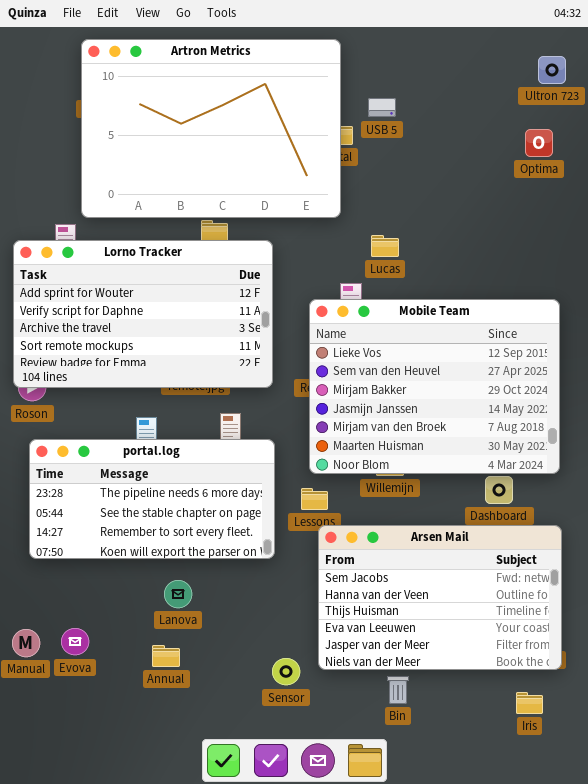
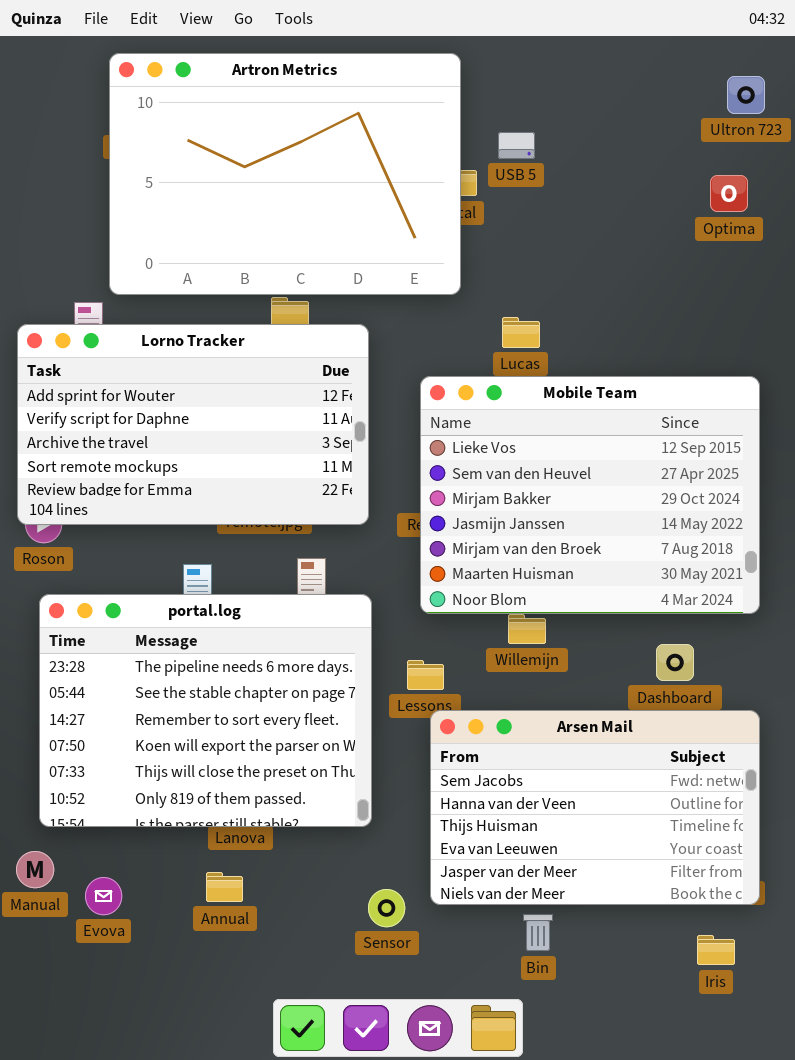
Mobile Team: [309,299,560,474] -> [420,376,760,614], moved
portal.log: [29,439,275,559] -> [39,594,372,827], resized
Evova: [61,628,89,655] -> [85,877,122,915], moved

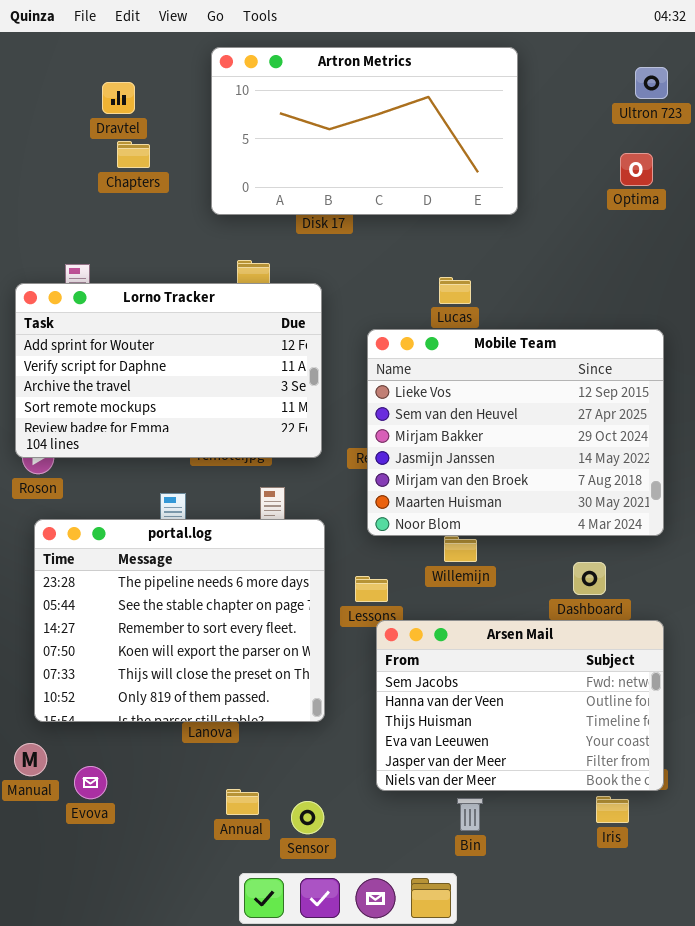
Artron Metrics: [109,53,461,295] -> [211,47,518,215], moved, resized
Annual: [206,872,243,902] -> [226,789,259,815], moved
Sensor: [368,889,405,927] -> [291,801,324,834], moved
Iris: [697,935,735,965] -> [596,796,629,823], moved

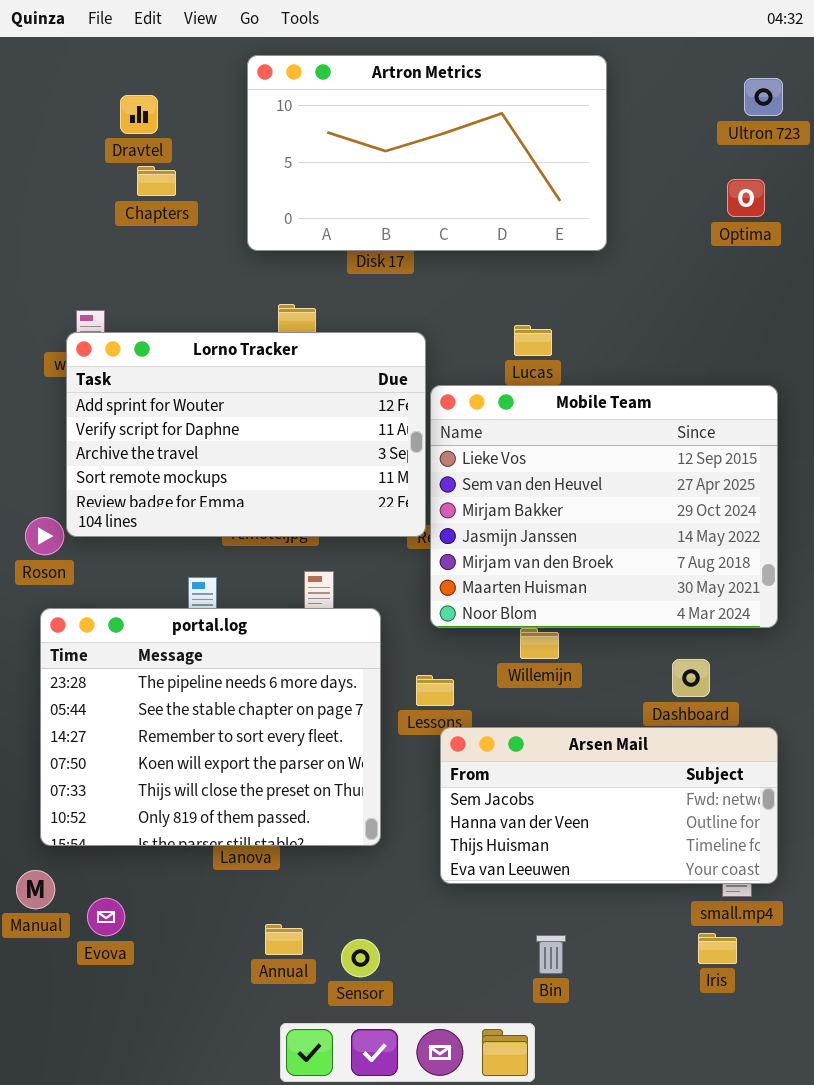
Lorno Tracker: [15,283,322,458] -> [66,332,426,537], moved
Arsen Mail: [376,620,664,791] -> [440,727,778,884], resized

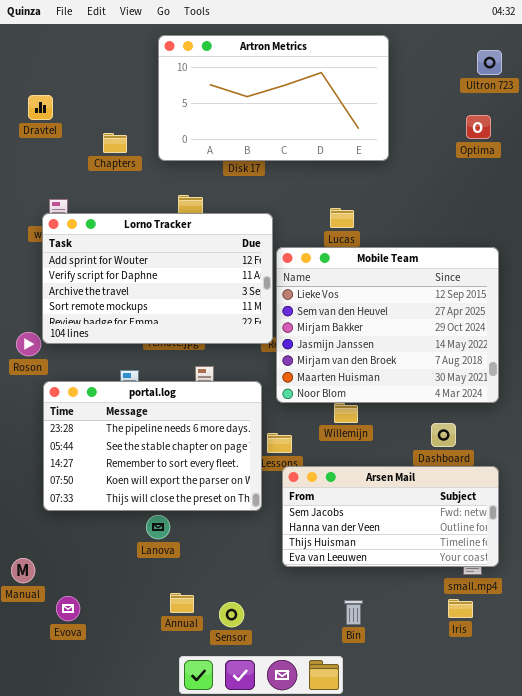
Dravtel: [120,95,158,134] -> [28,95,53,120], moved
Chapters: [137,166,176,196] -> [103,133,127,153], moved
portal.log: [40,608,381,846] -> [43,381,262,511], moved, resized
Evova: [87,898,125,936] -> [56,596,80,621], moved

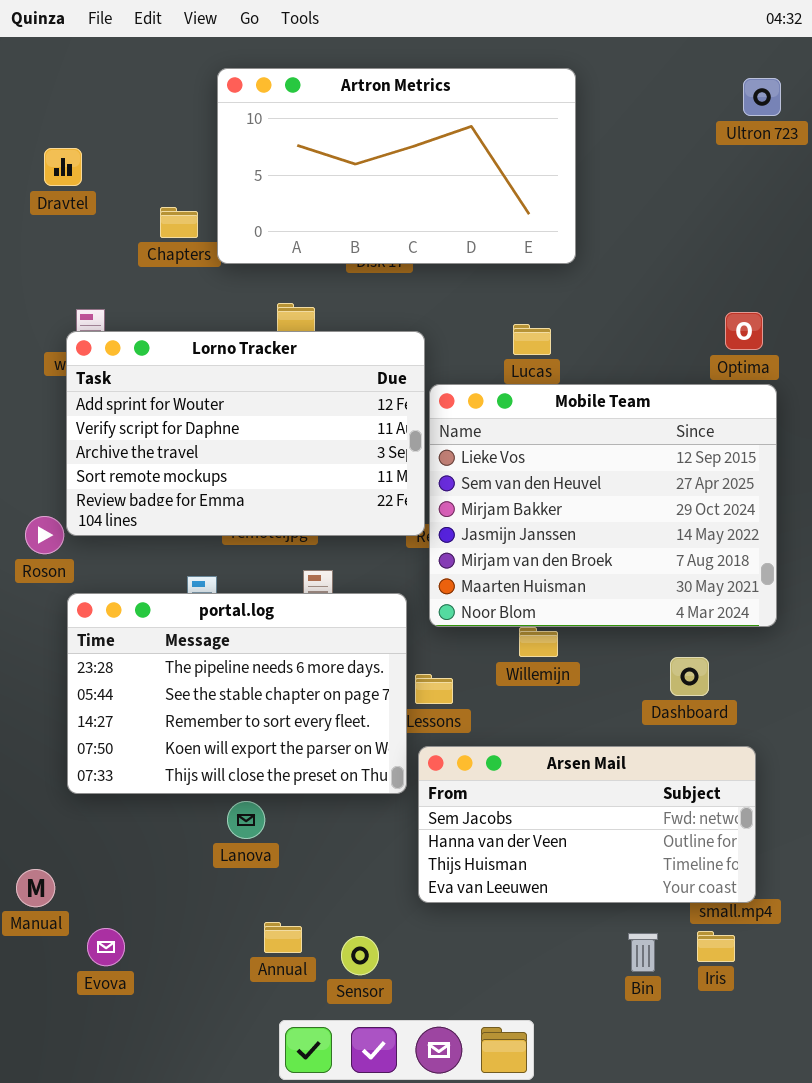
Artron Metrics: [158,35,389,161] -> [217,68,576,264], moved
Optima: [466,115,491,139] -> [725,312,763,350], moved
Arsen Mail: [282,466,499,567] -> [418,746,756,903], moved
Bin: [344,600,363,625] -> [628,933,658,972], moved

